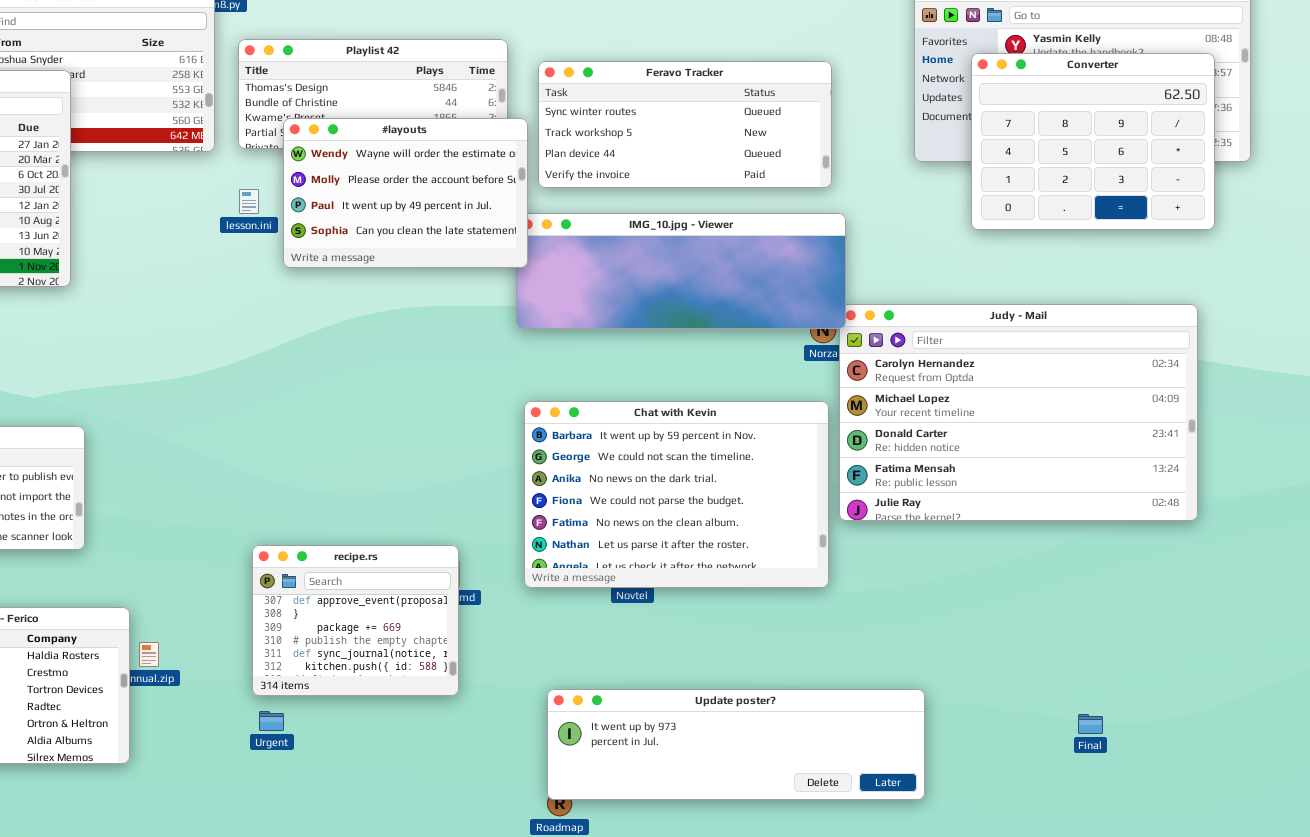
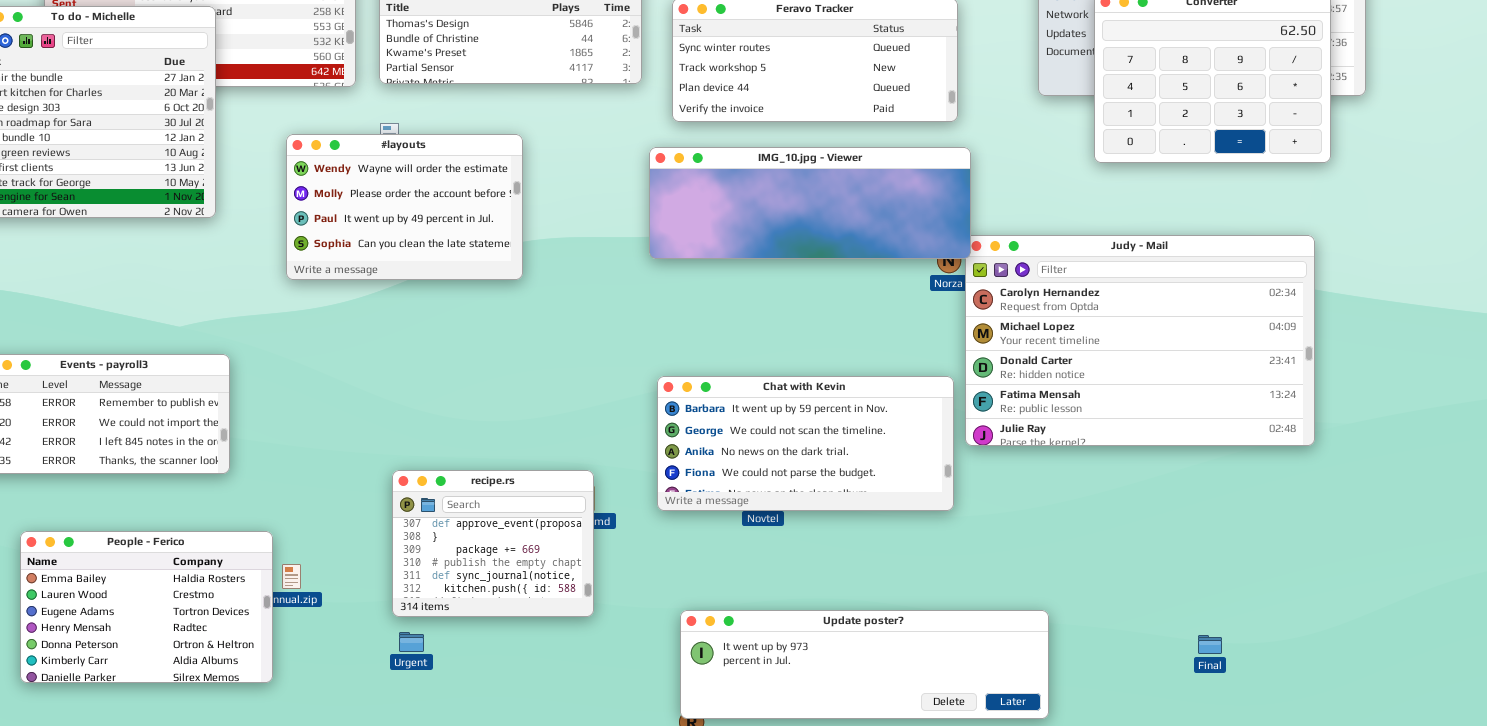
#layouts: [283,118,528,268] -> [286,134,523,280], moved
Chat with Kevin: [524,401,829,588] -> [657,376,954,511], resized

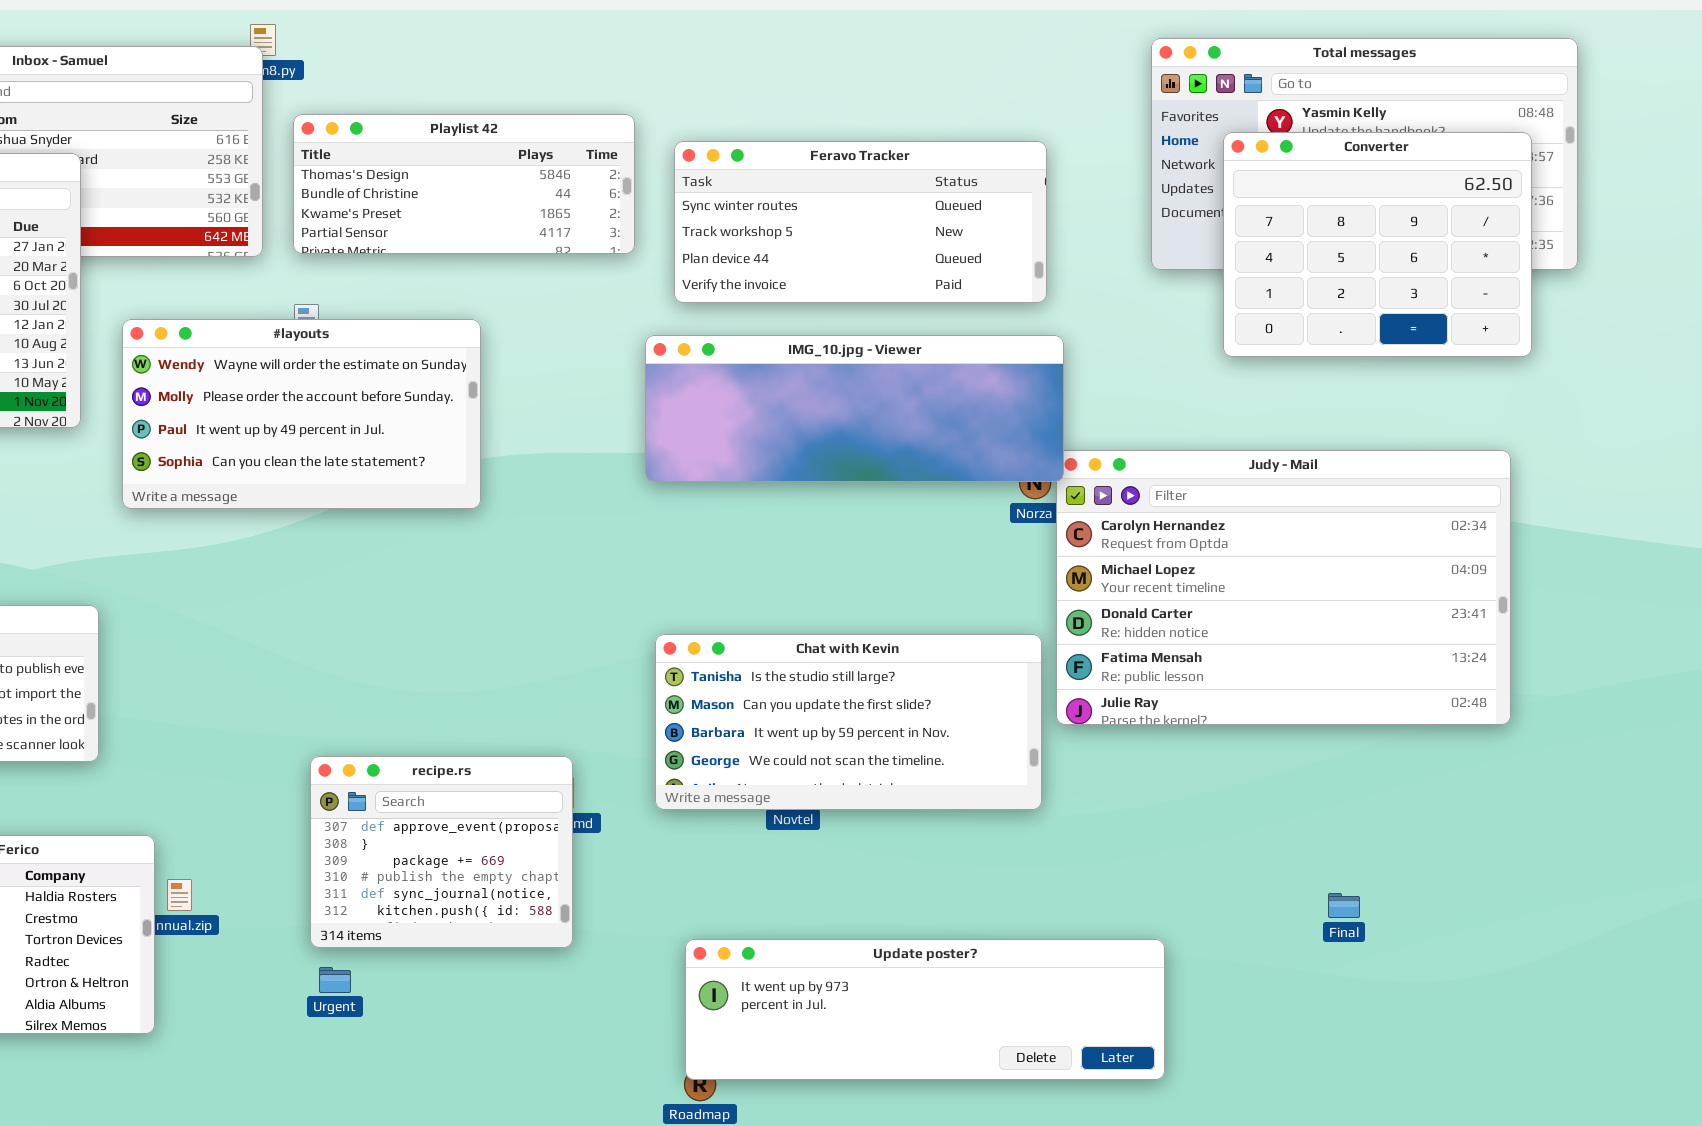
#layouts: [286,134,523,280] -> [122,319,481,509], resized
Chat with Kevin: [657,376,954,511] -> [655,634,1042,810], scrolled up 2 rows
Final: [1198,635,1222,654] -> [1328,893,1360,918], moved

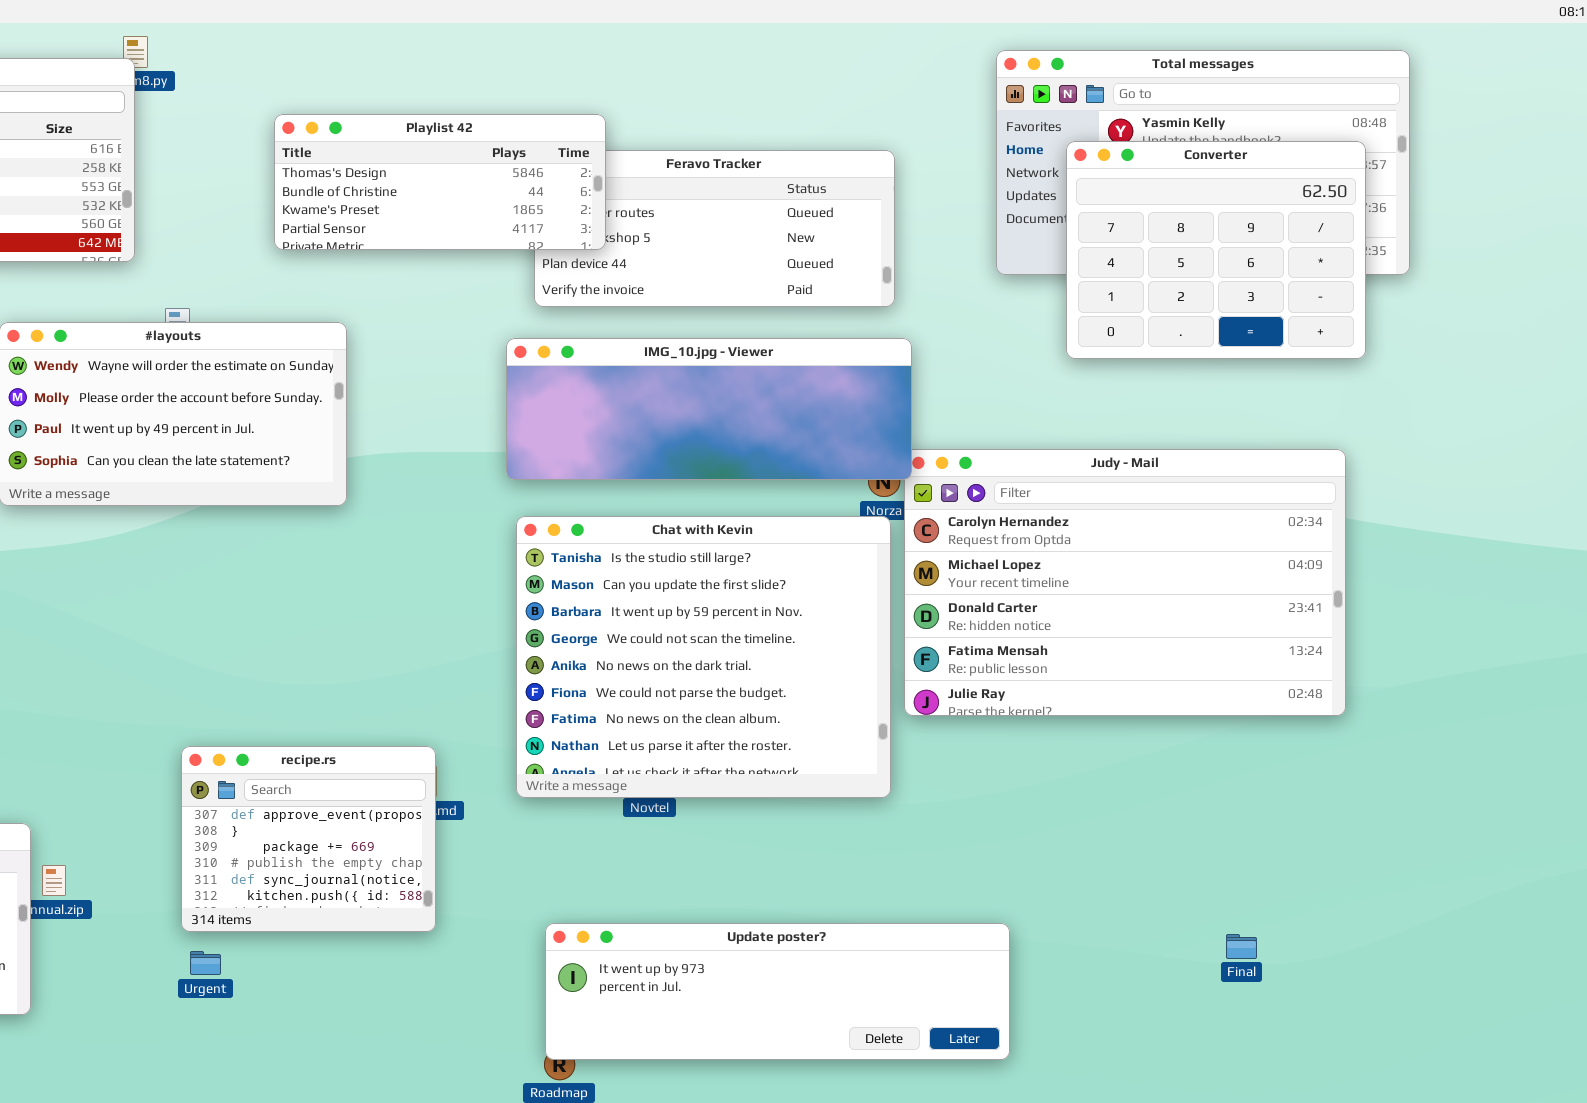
Playlist 42: [293,114,635,254] -> [274,114,606,250], moved
Chat with Kevin: [655,634,1042,810] -> [516,516,891,798], resized
Final: [1328,893,1360,918] -> [1226,934,1257,959], moved

